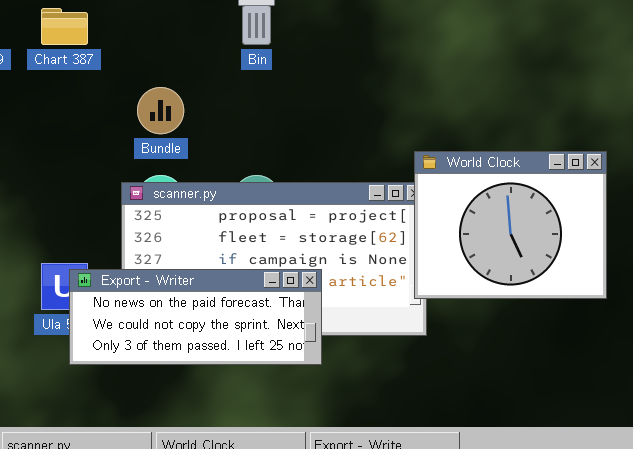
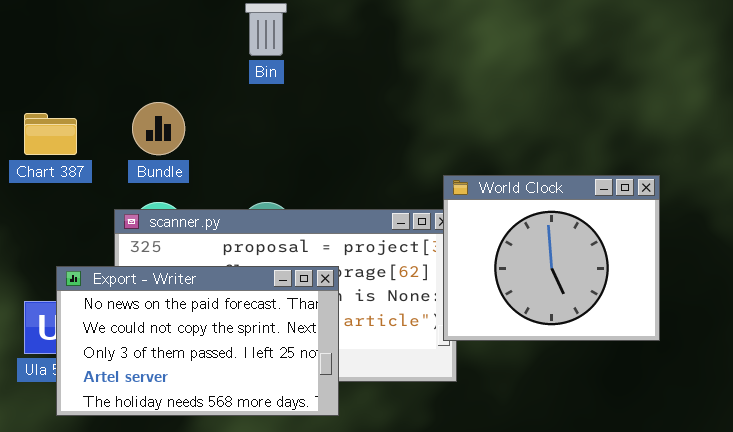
Chart 387: [41,8,88,45] -> [24,113,77,155], moved
Export - Writer: [69,269,322,365] -> [56,266,339,416], resized

